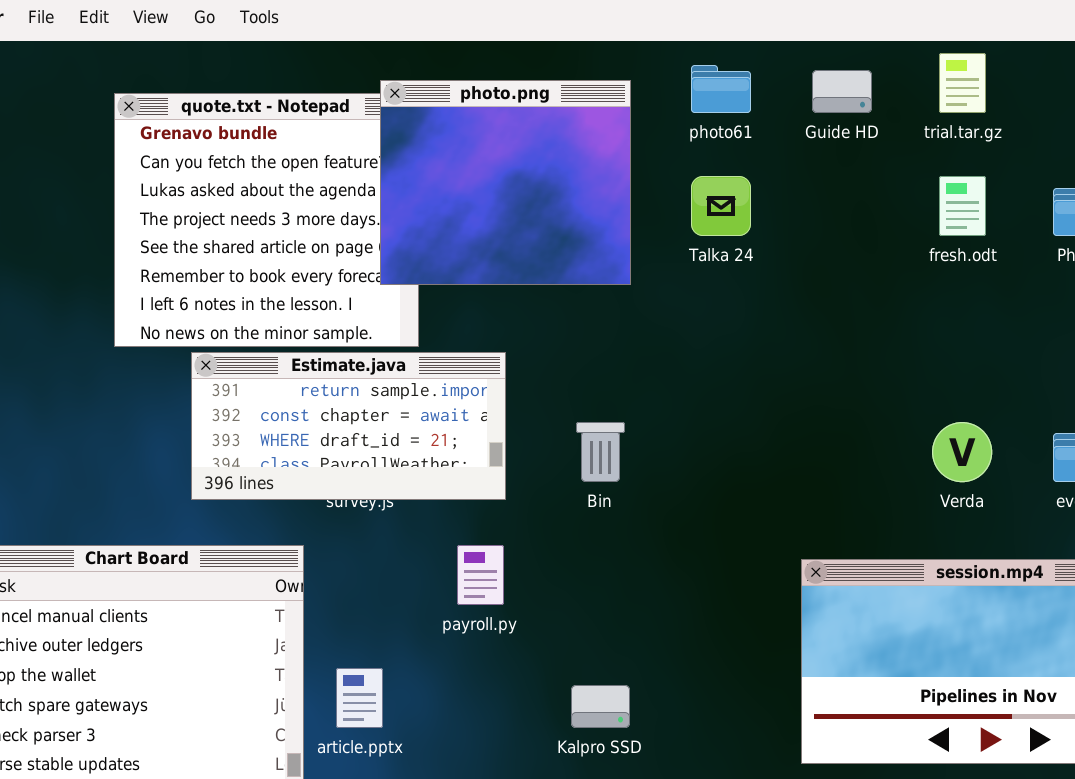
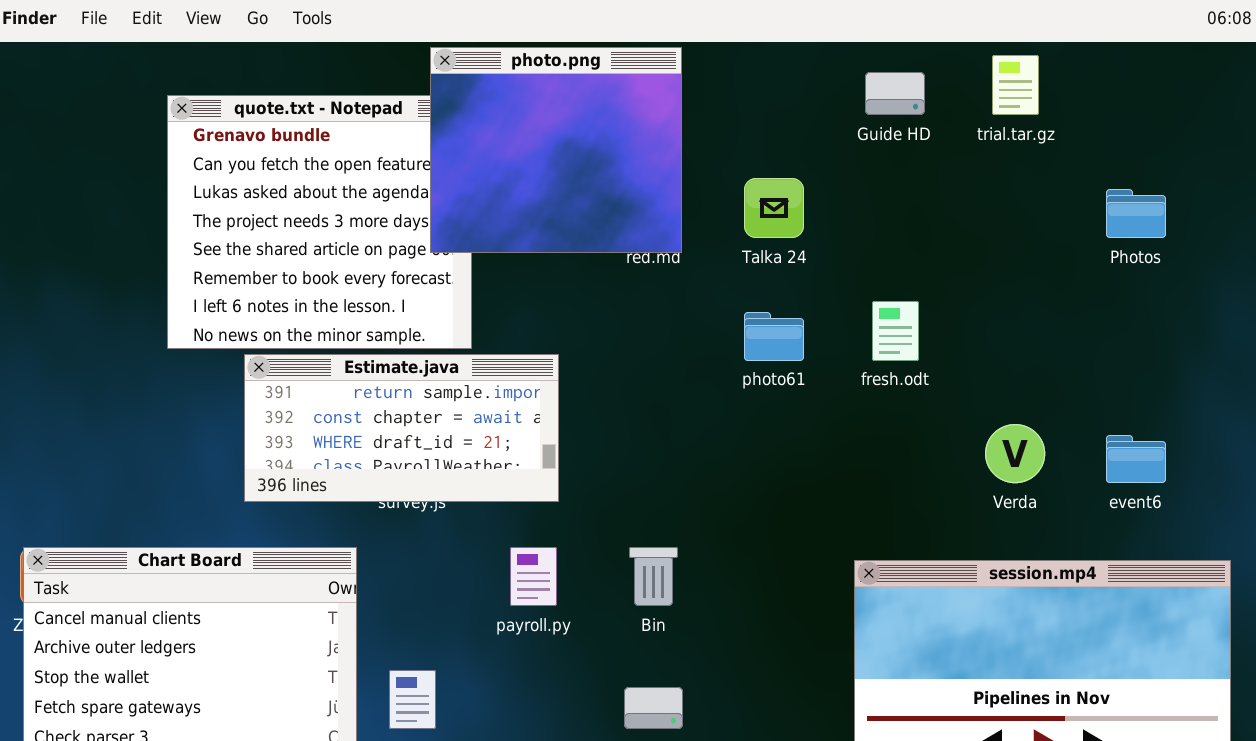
photo61: [691,65,751,113] -> [744,312,804,361], moved
photo.png: [380,80,631,285] -> [430,47,682,253], moved
fresh.odt: [939,176,986,236] -> [872,301,919,361], moved
Bin: [576,422,625,482] -> [629,547,678,606], moved

